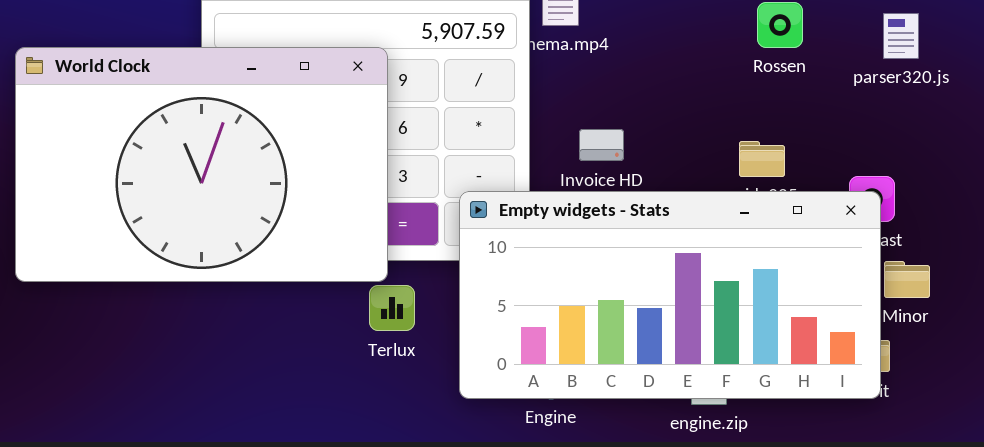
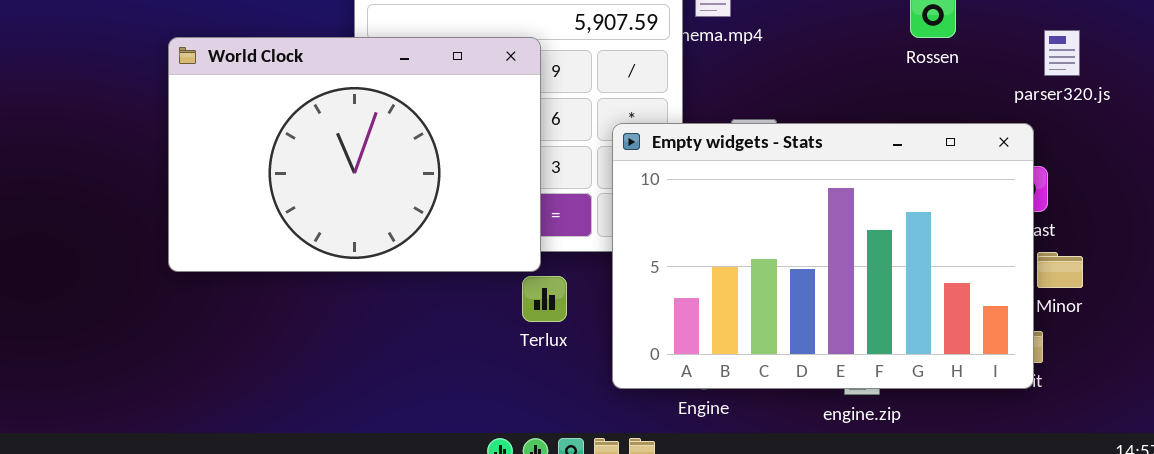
parser320.js: [883,13,919,59] -> [1044,30,1080,76], moved
Empty widgets - Stats: [459,191,881,399] -> [612,123,1034,389], resized

